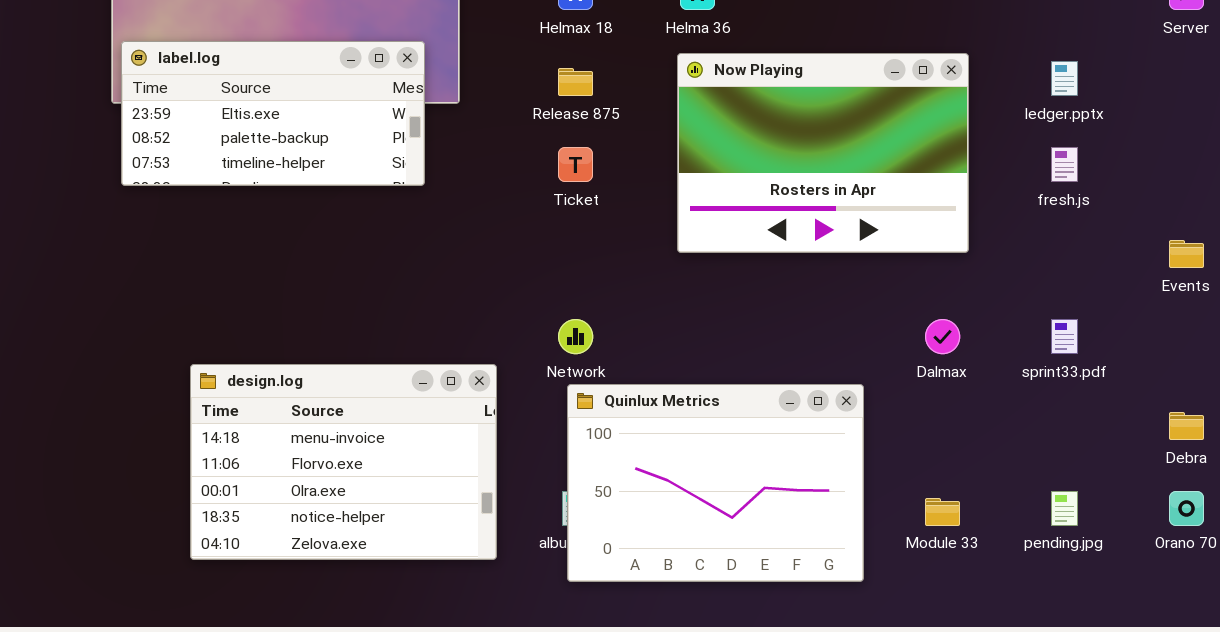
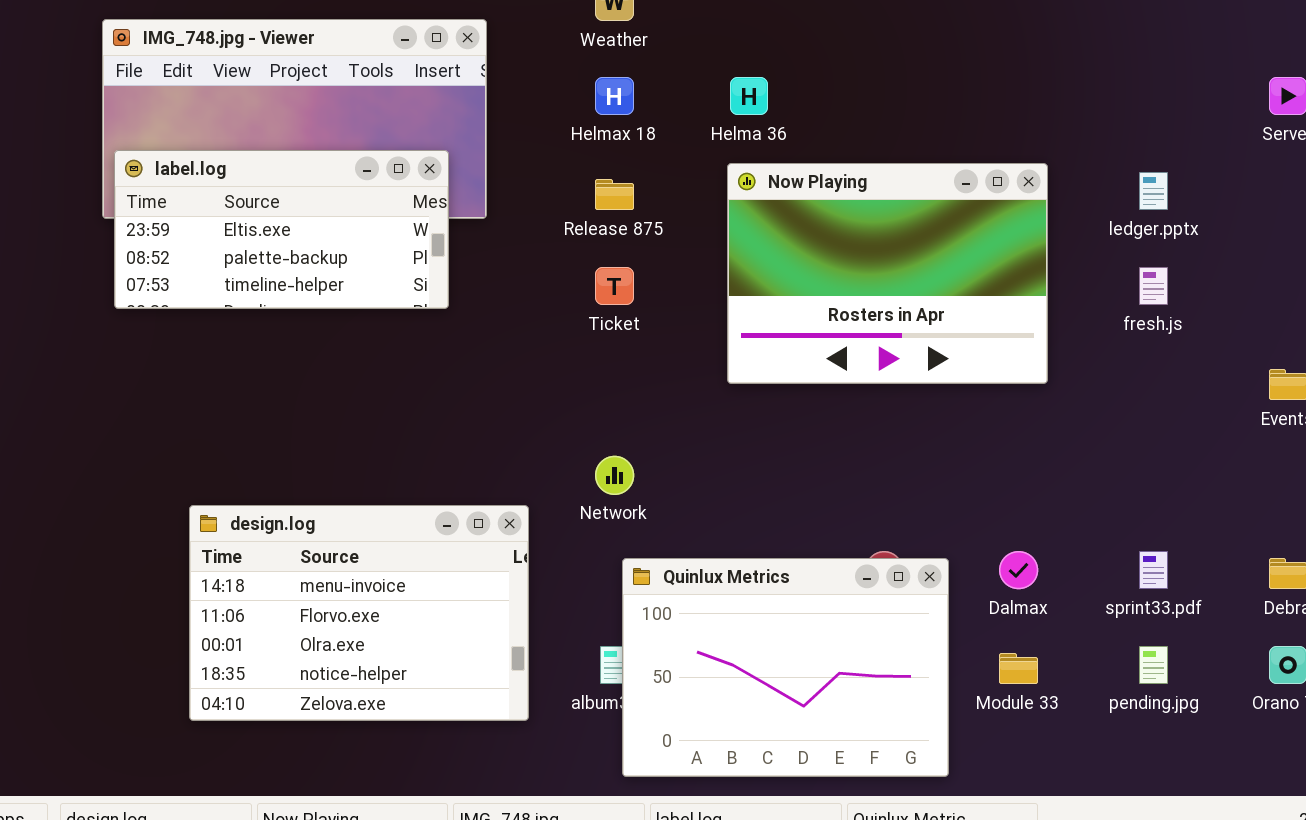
Dalmax: [925,319,960,354] -> [999,551,1038,589], moved
sprint33.pdf: [1051,319,1078,354] -> [1139,551,1168,589], moved
Quinlux Metrics: [567,384,864,582] -> [622,558,949,777], moved

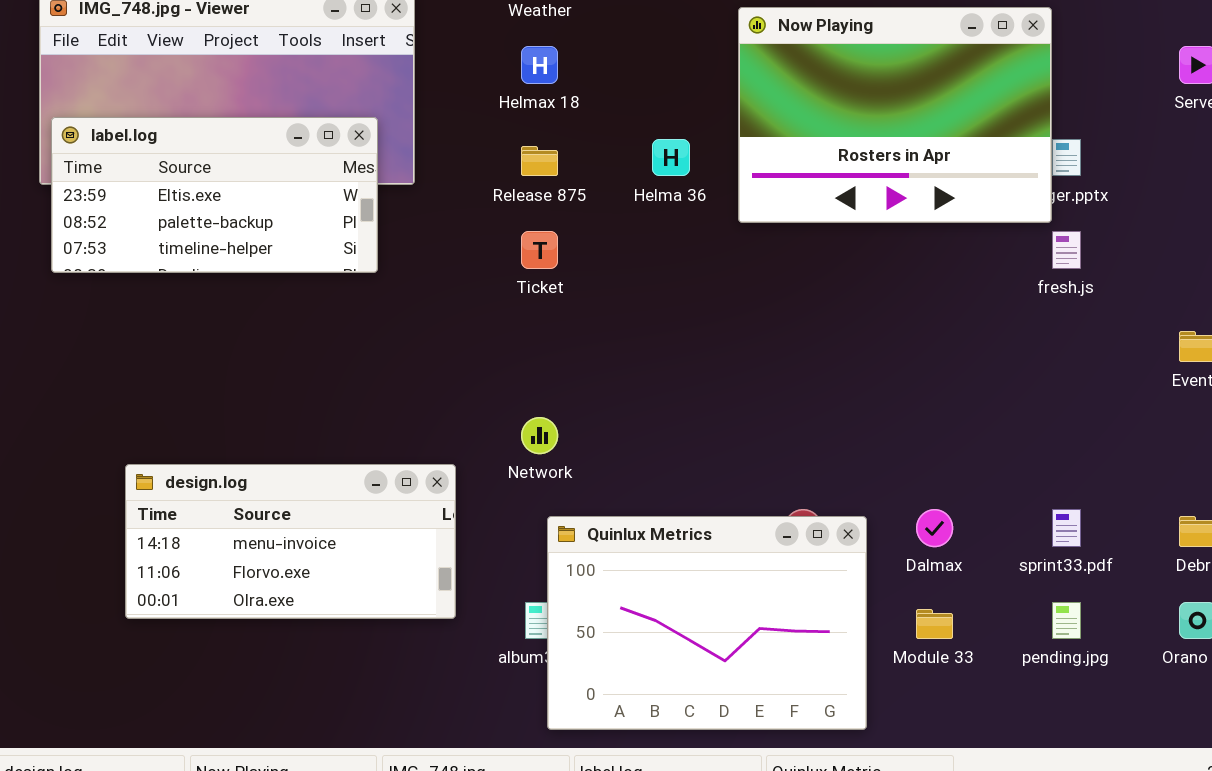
Helma 36: [730,77,768,115] -> [652,139,690,176], moved
Now Playing: [727,163,1048,384] -> [738,7,1052,223], moved
design.log: [189,505,529,721] -> [125,464,456,619], resized

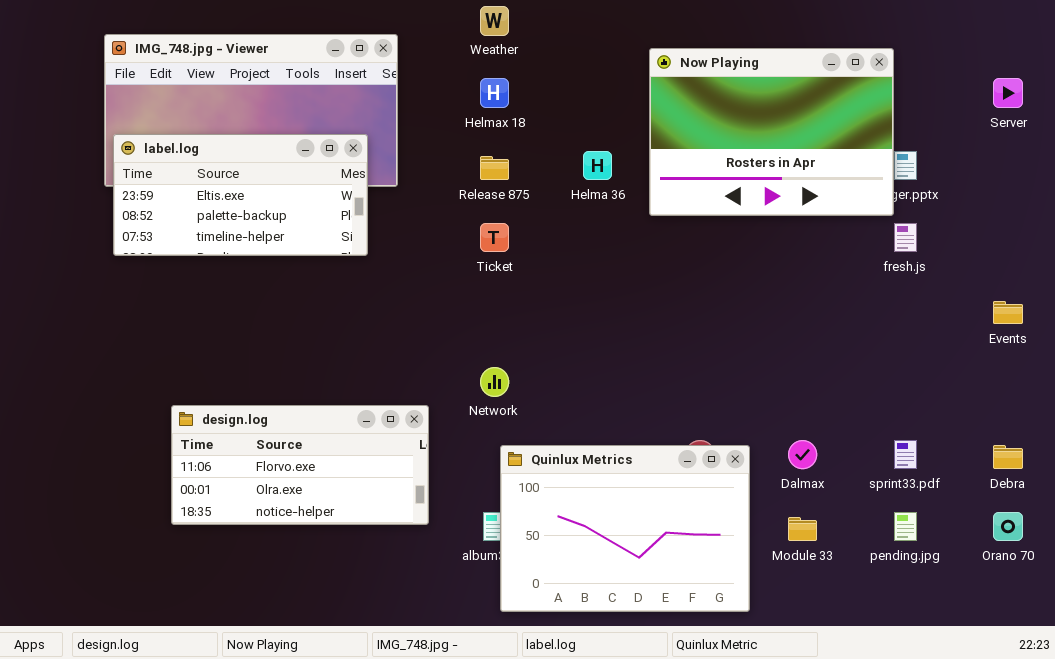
design.log: [125,464,456,619] -> [171,405,429,525], scrolled down 1 row

